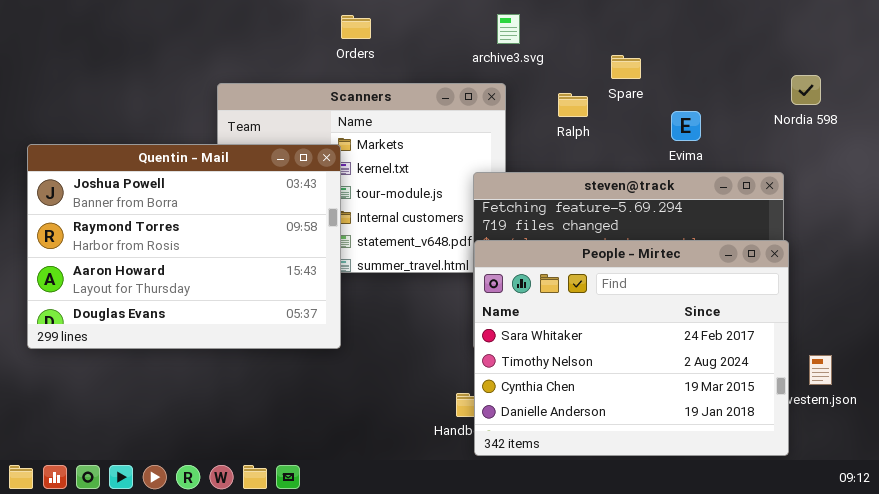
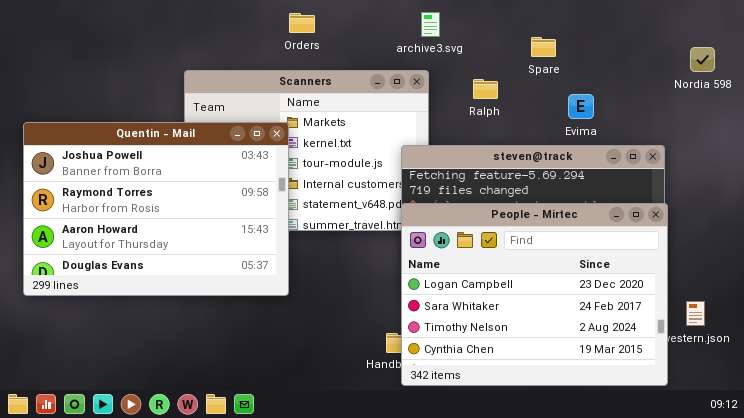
Spare: [611,55,641,79] -> [531,37,556,57], moved
Nordia 598: [791,75,821,105] -> [690,47,715,72], moved
People - Mirtec: [474,240,789,456] -> [401,203,668,386], scrolled up 1 row

